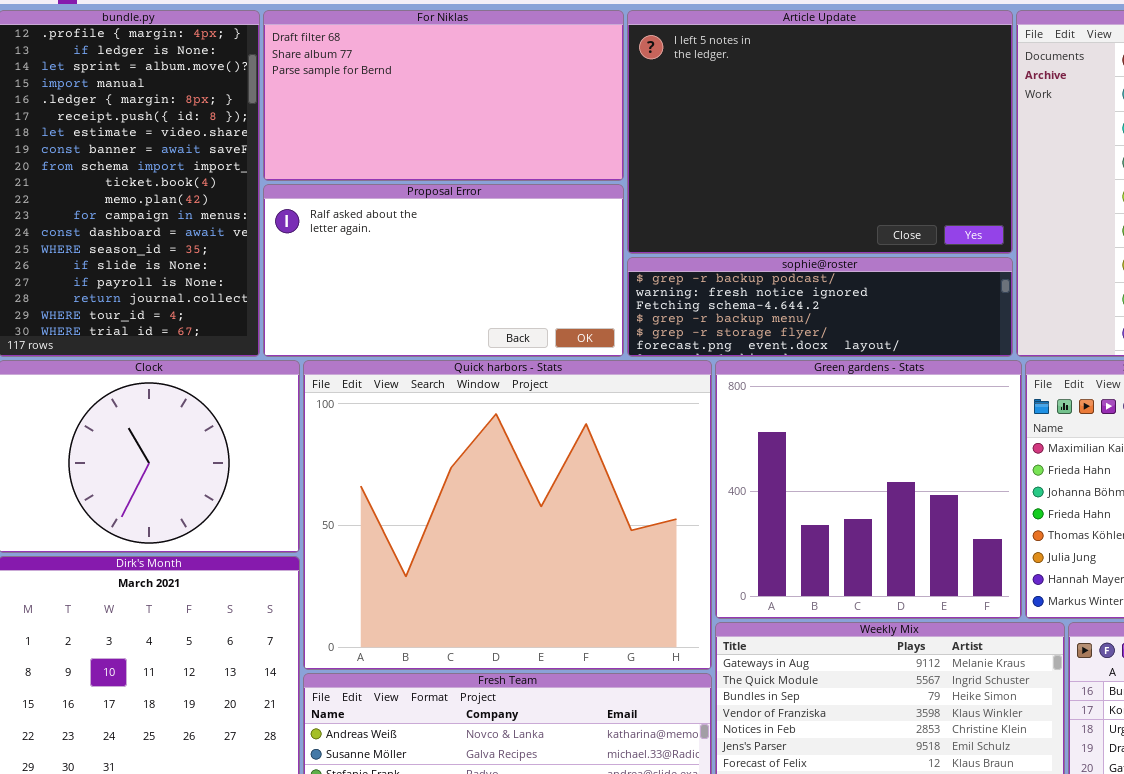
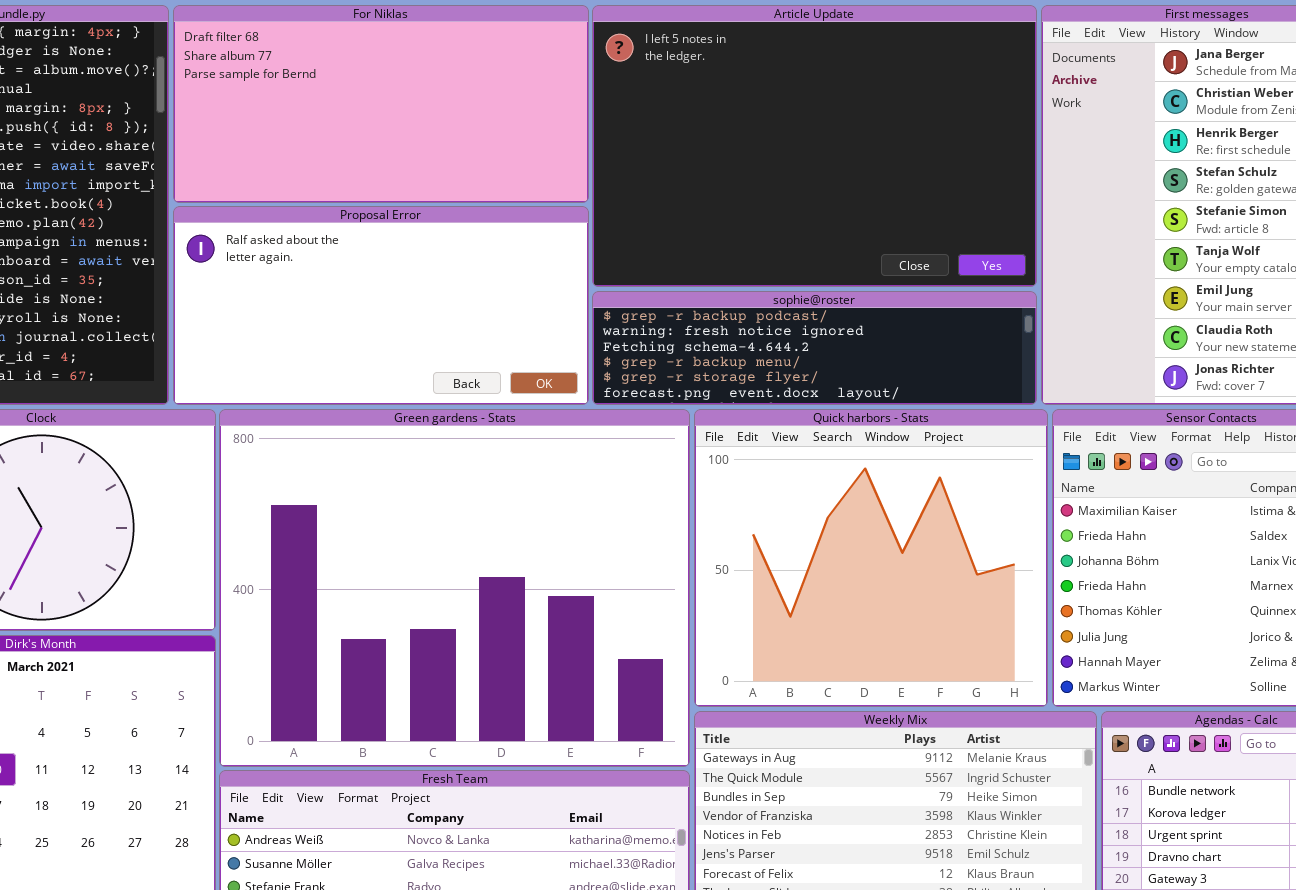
Quick harbors - Stats: [303,360,712,670] -> [694,409,1048,707], moved, resized
Green gardens - Stats: [715,360,1022,619] -> [219,409,690,767], moved, resized

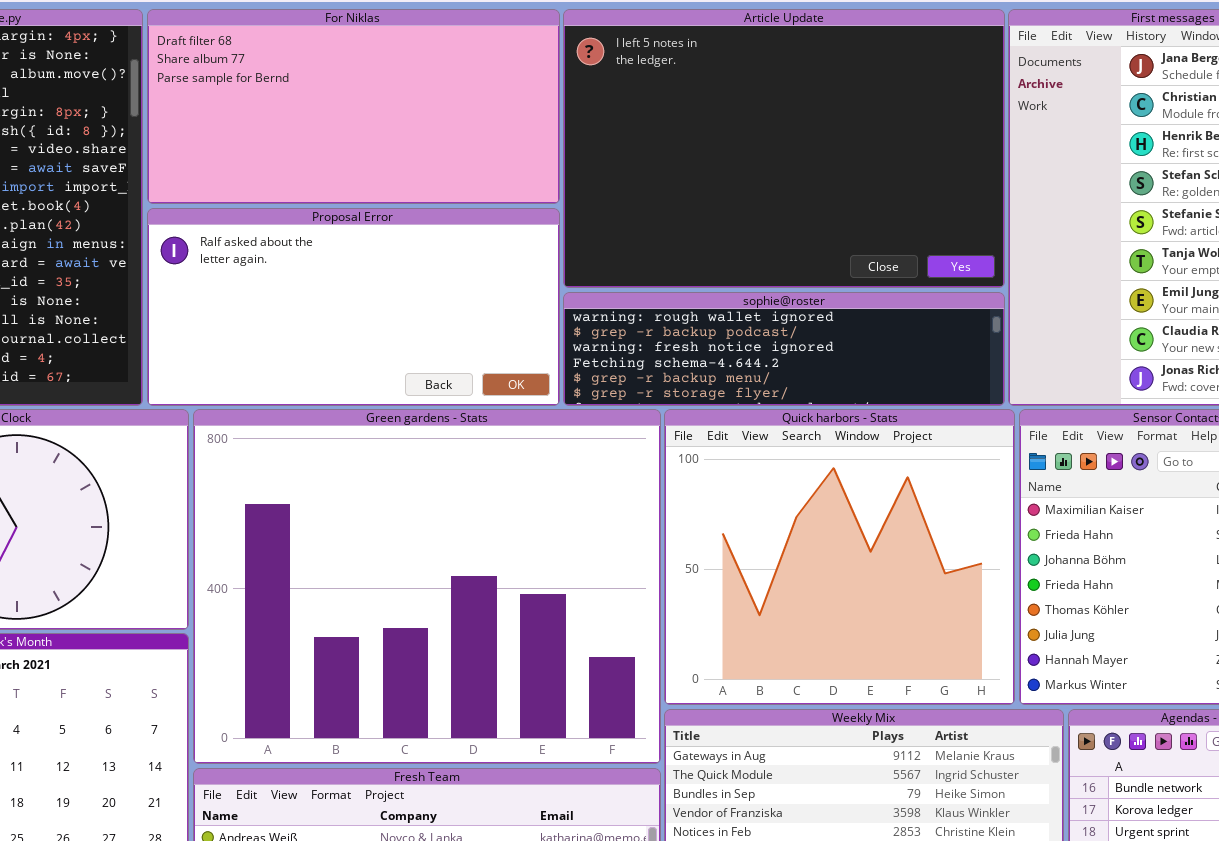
sophie@roster: [592,291,1037,405] -> [563,292,1005,406], scrolled up 1 row

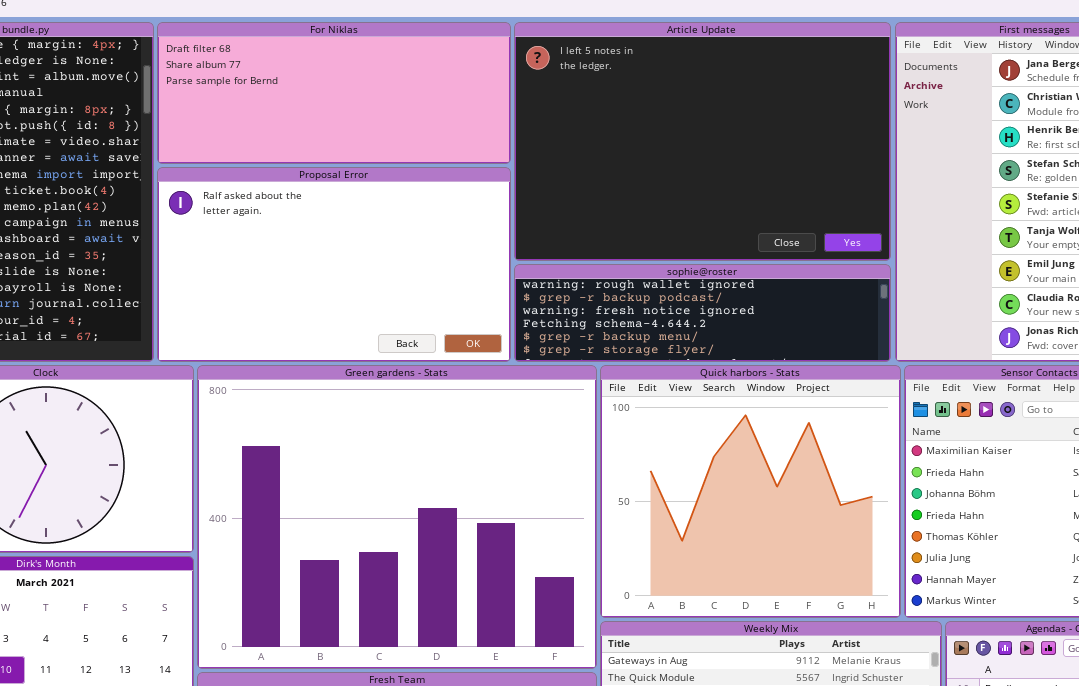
For Niklas: [147,9,560,204] -> [157,22,511,164], resized
Proposal Error: [147,208,560,406] -> [157,167,511,362], resized

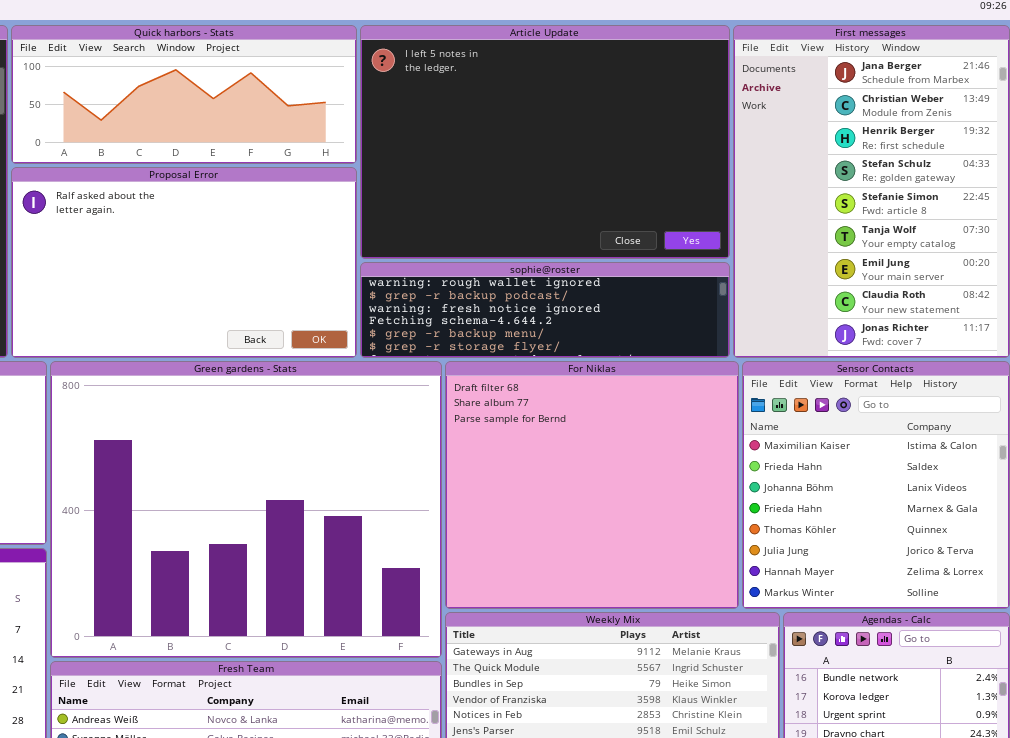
For Niklas: [157,22,511,164] -> [445,361,739,609], moved, resized
Quick harbors - Stats: [600,365,901,618] -> [11,25,357,164], moved, resized

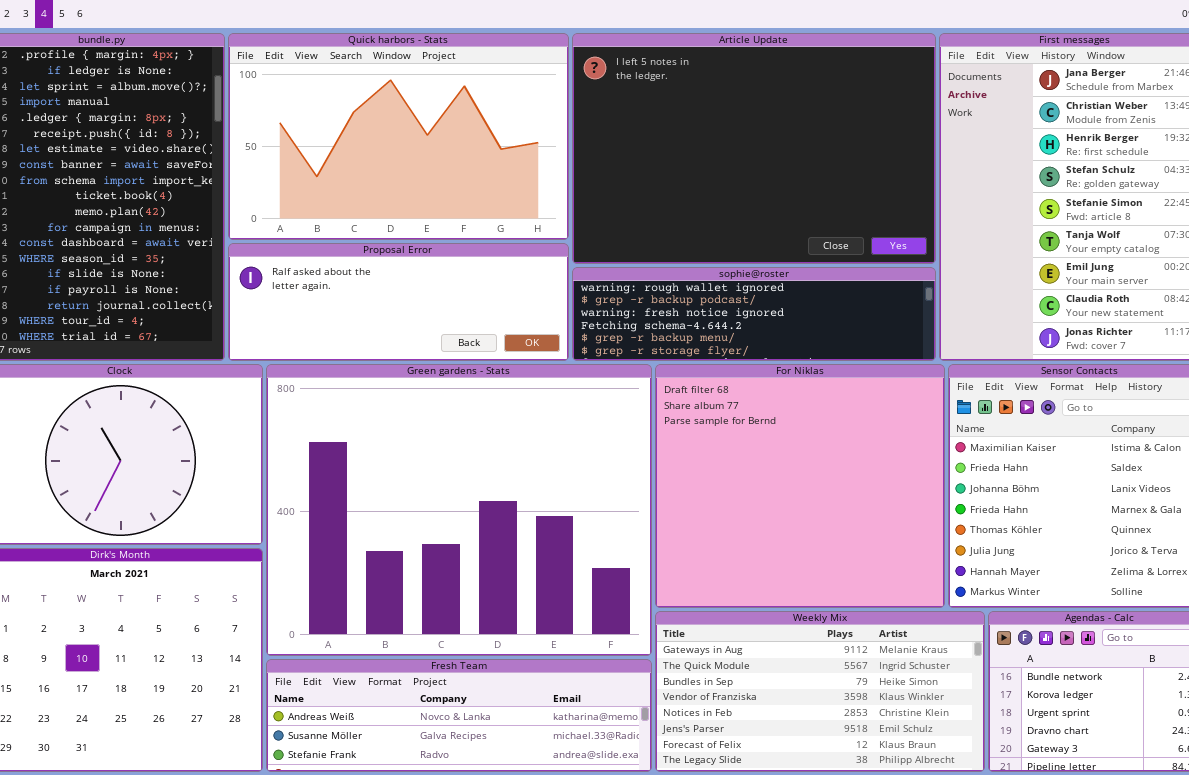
Quick harbors - Stats: [11,25,357,164] -> [228,33,569,240], resized
Proposal Error: [11,167,357,358] -> [228,243,569,361], resized

